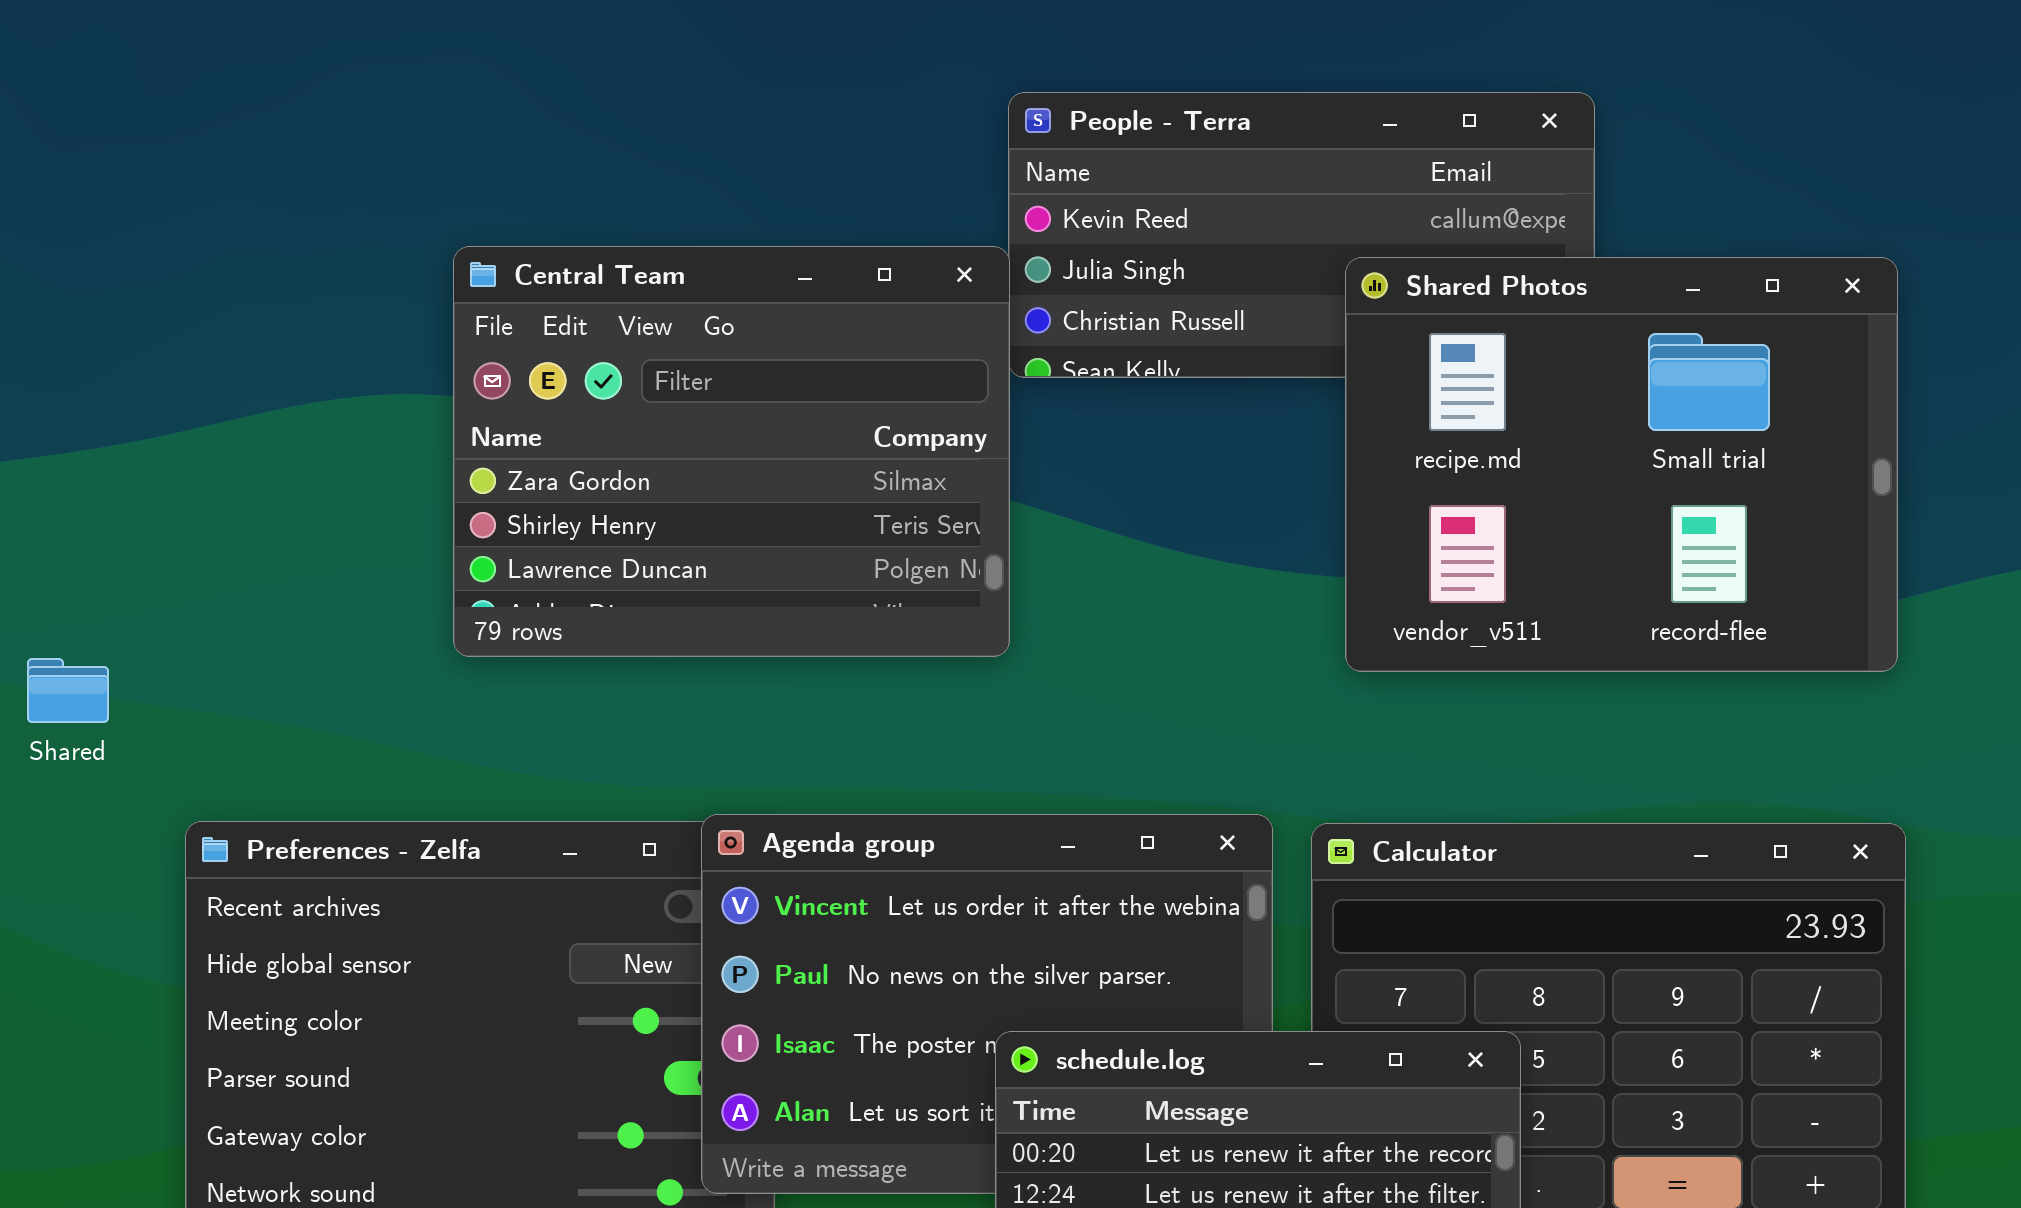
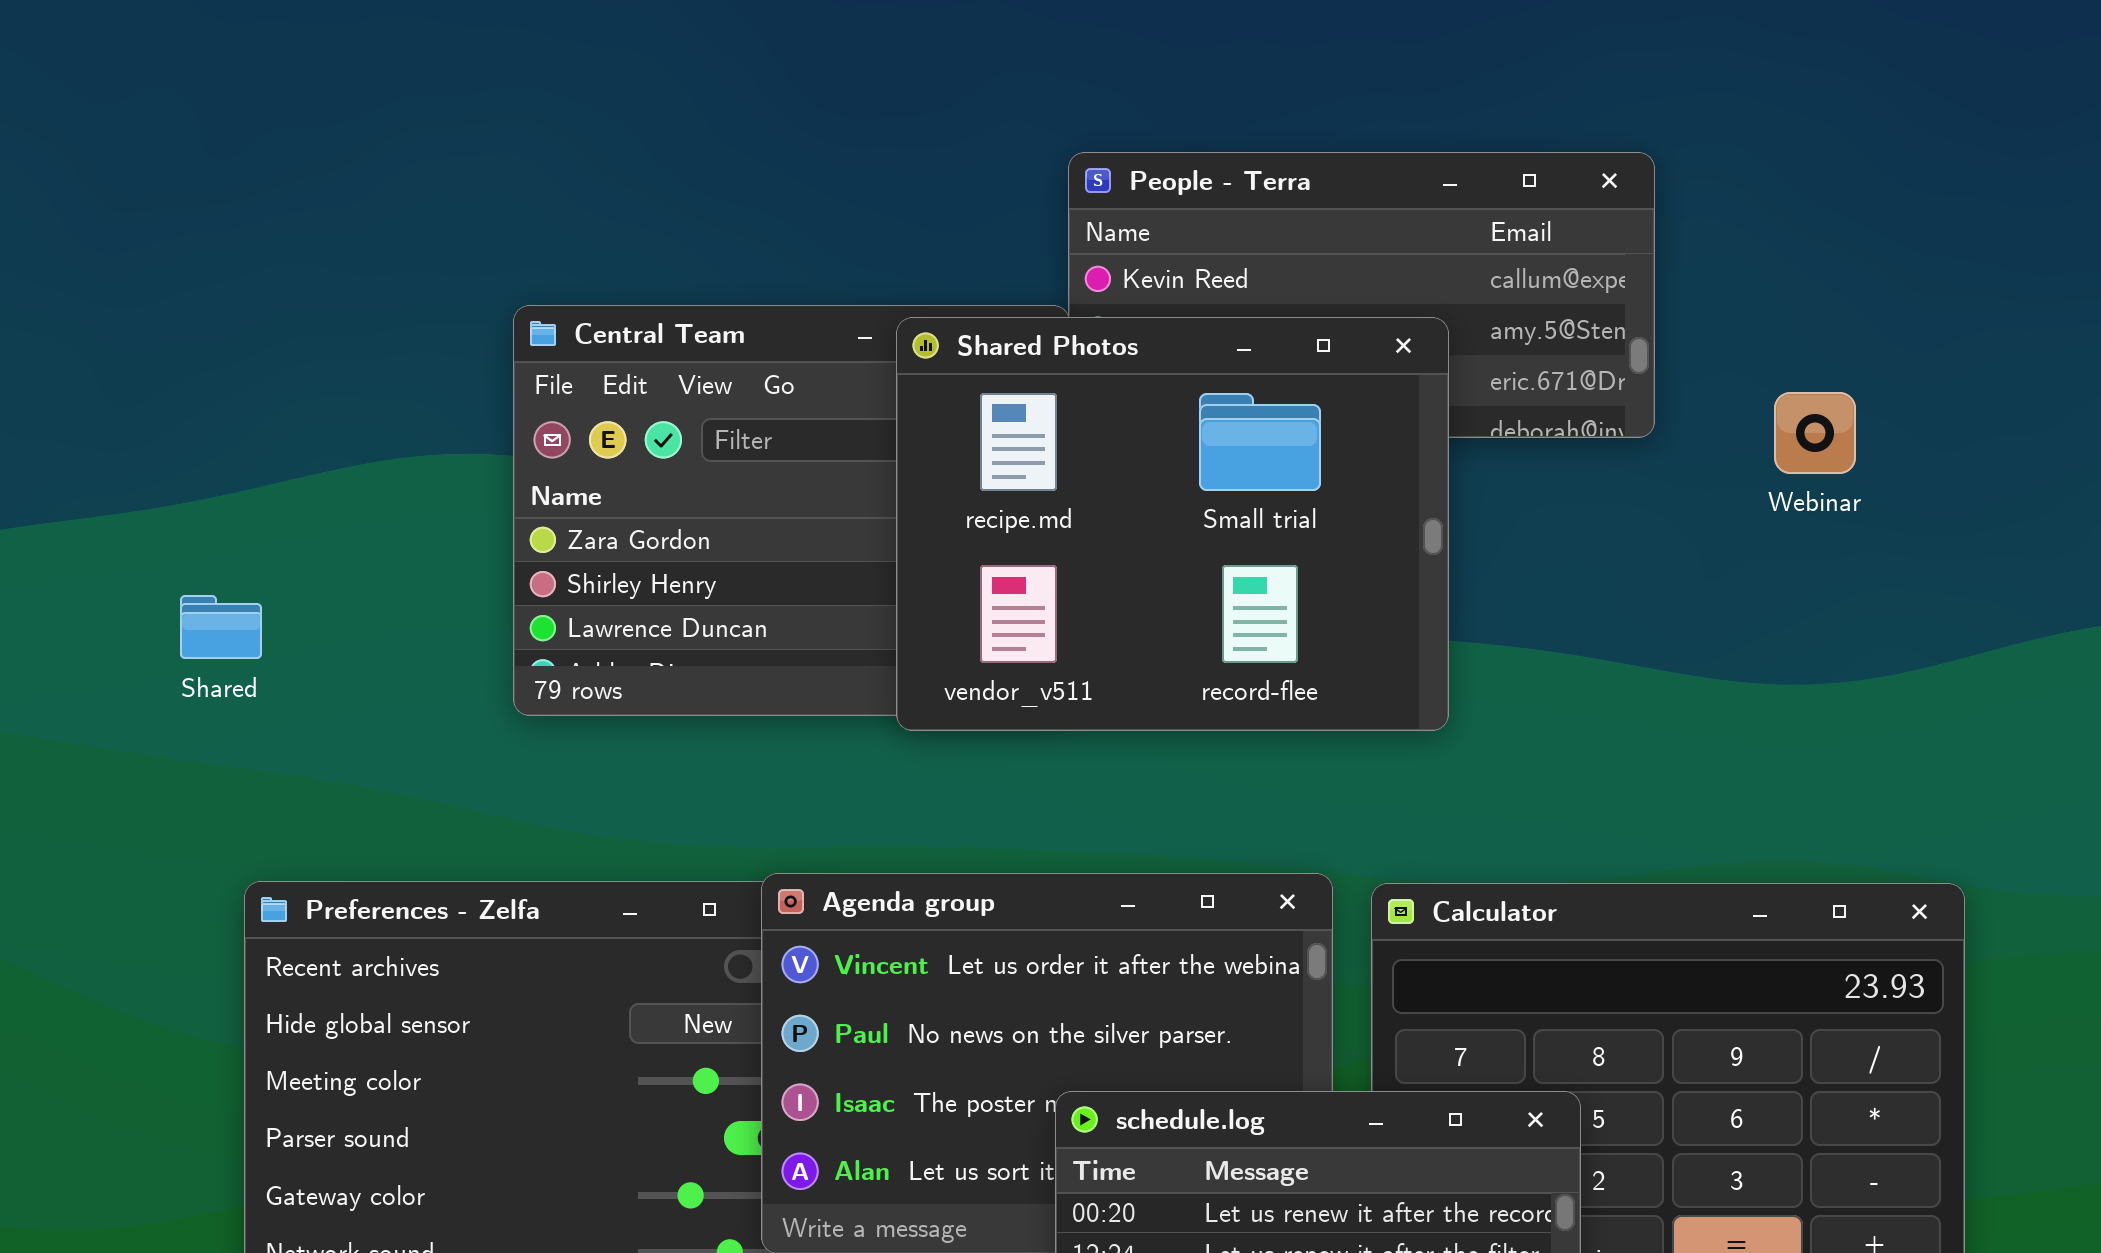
Shared Photos: [1345,257,1898,672] -> [896,317,1449,731], moved
Shared: [27,658,109,723] -> [180,595,262,659], moved

